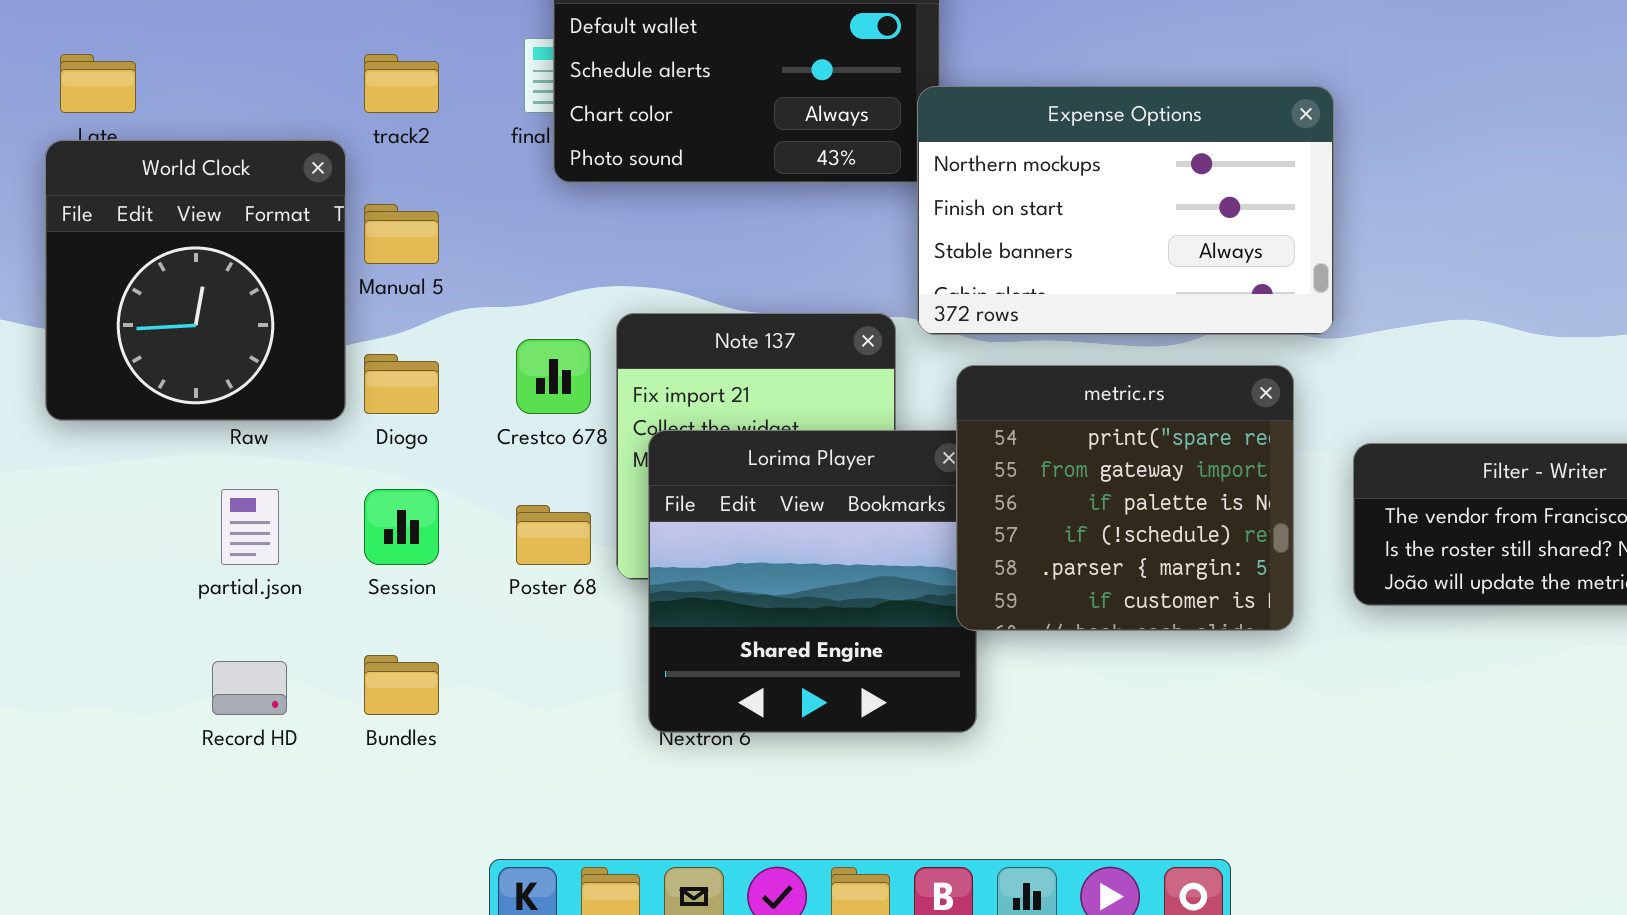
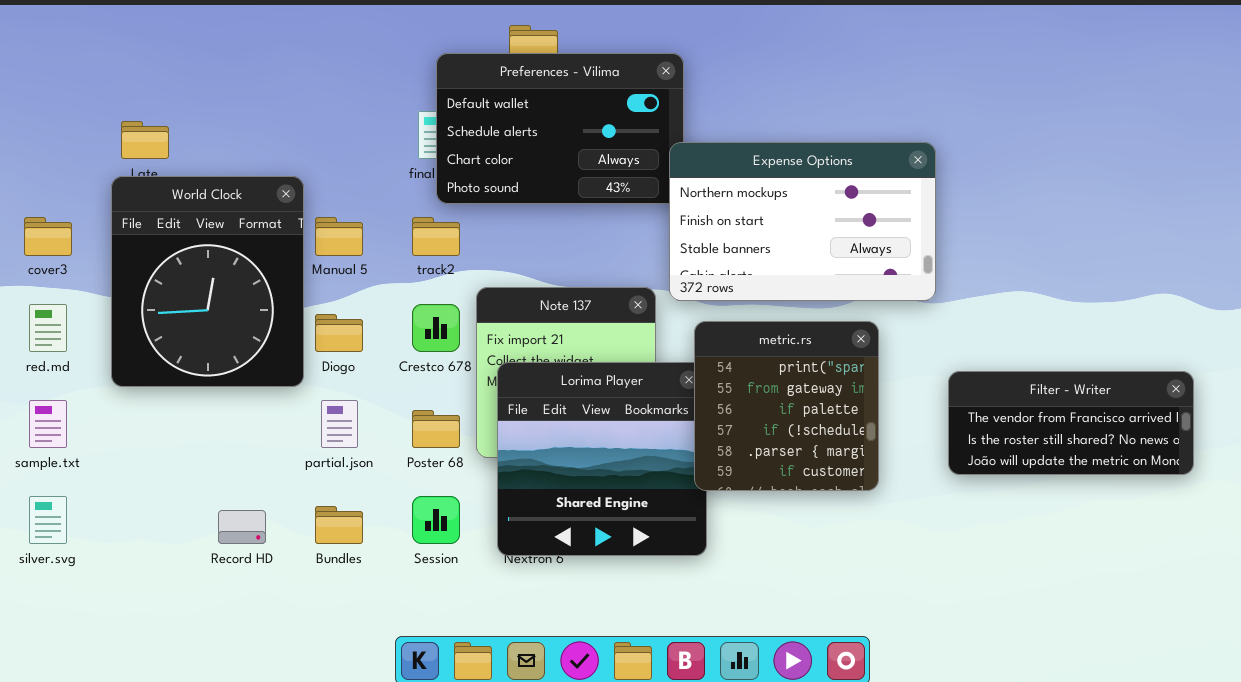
track2: [364,54,439,113] -> [412,217,460,256], moved
World Clock: [45,140,346,421] -> [111,176,304,387], resized
metric.rs: [956,365,1294,631] -> [694,321,879,491], resized
partial.json: [221,489,279,565] -> [321,400,358,448], moved
Session: [364,489,439,565] -> [412,496,460,544], moved

